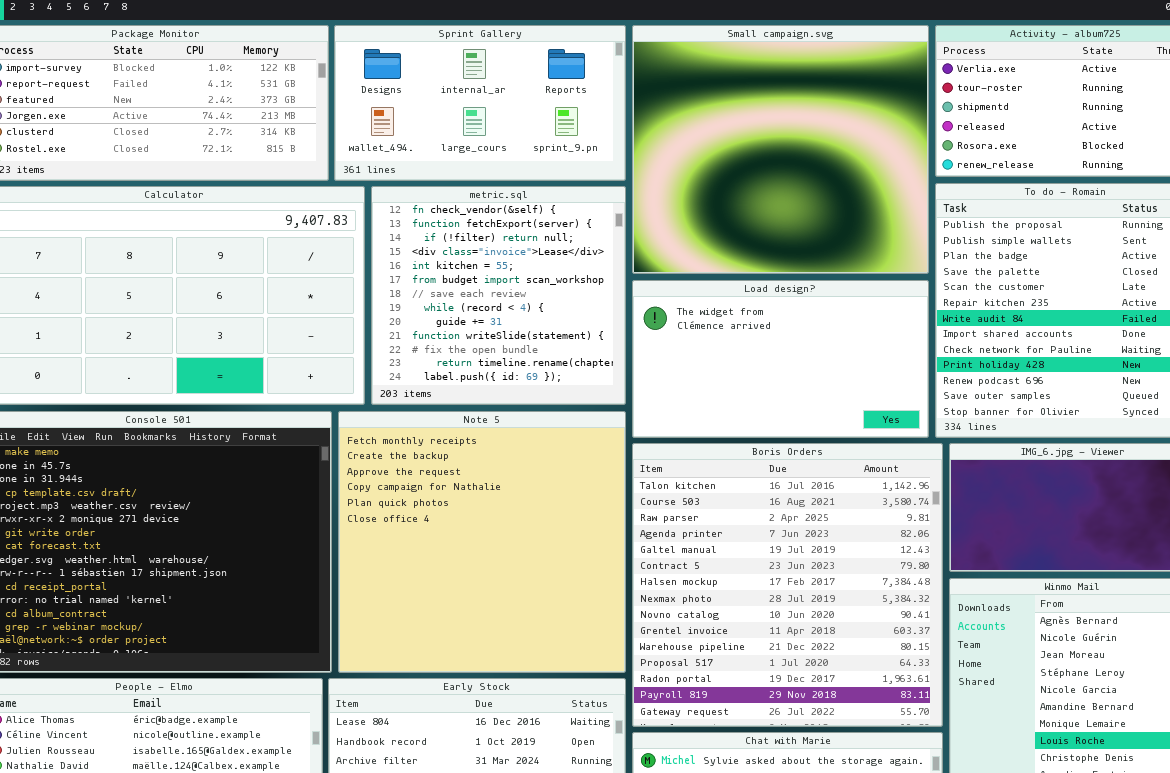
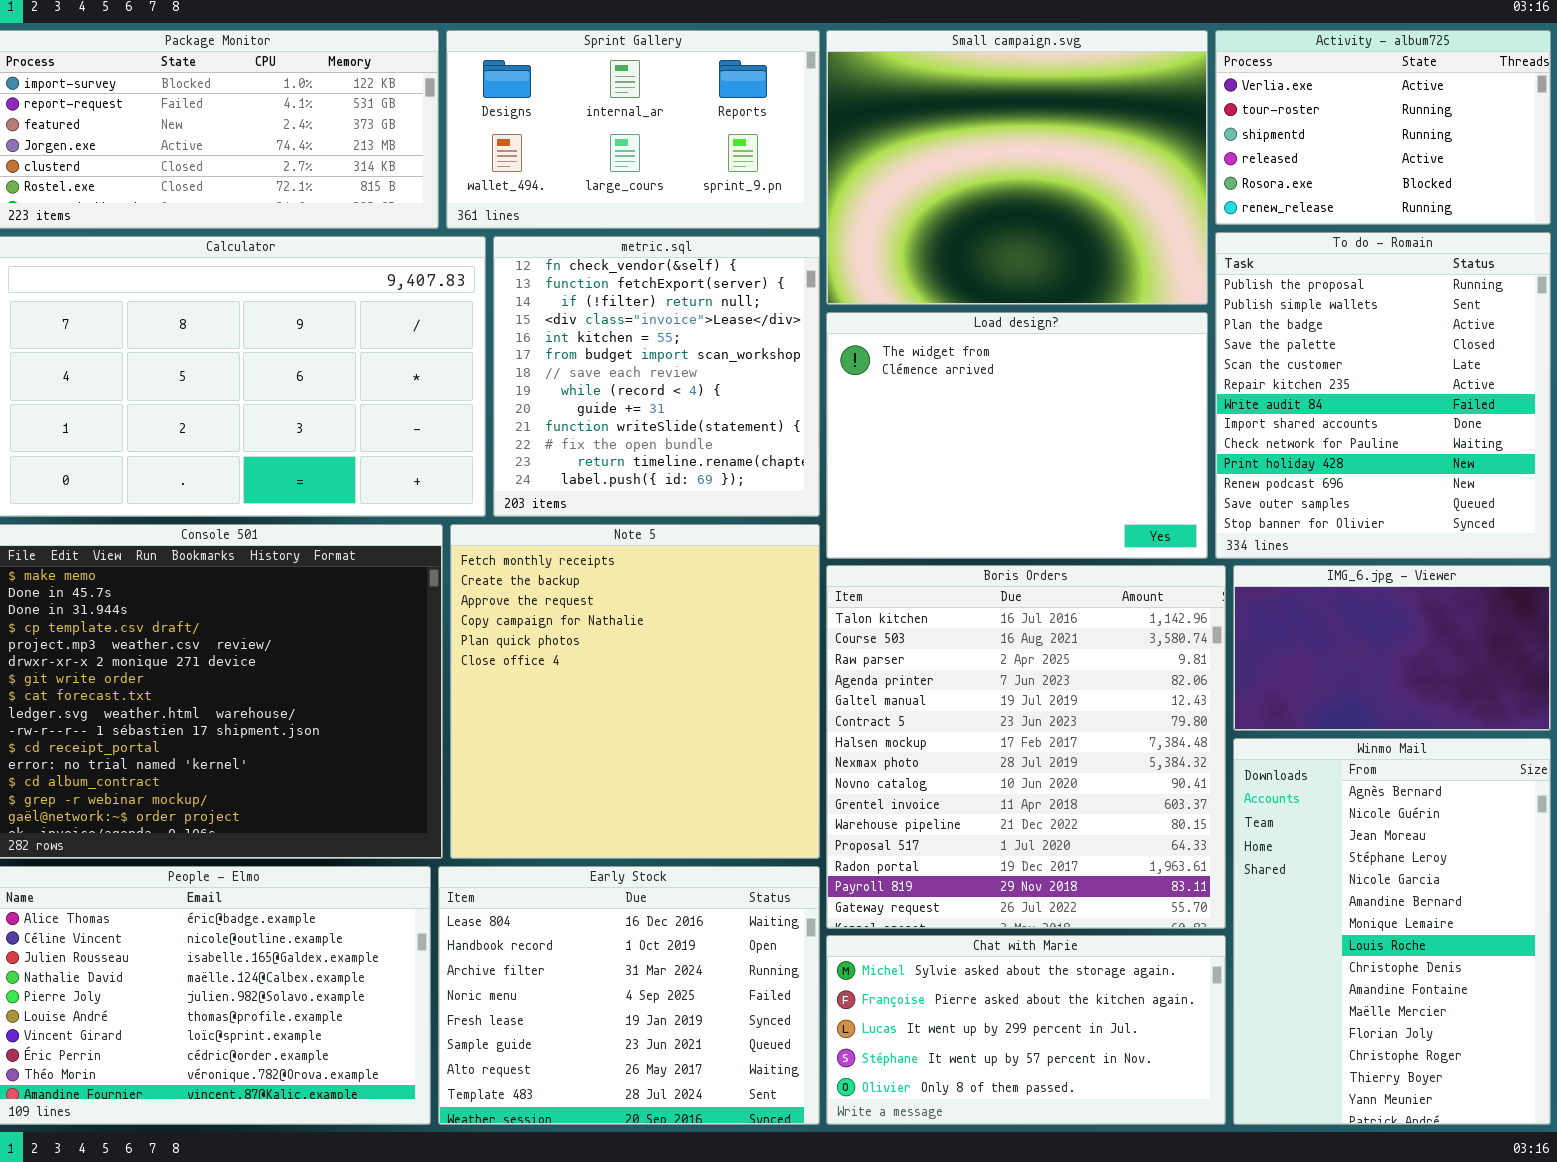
Small campaign.svg: [632,25,929,274] -> [826,30,1208,305], resized
Load design?: [632,280,929,438] -> [826,312,1208,559], resized

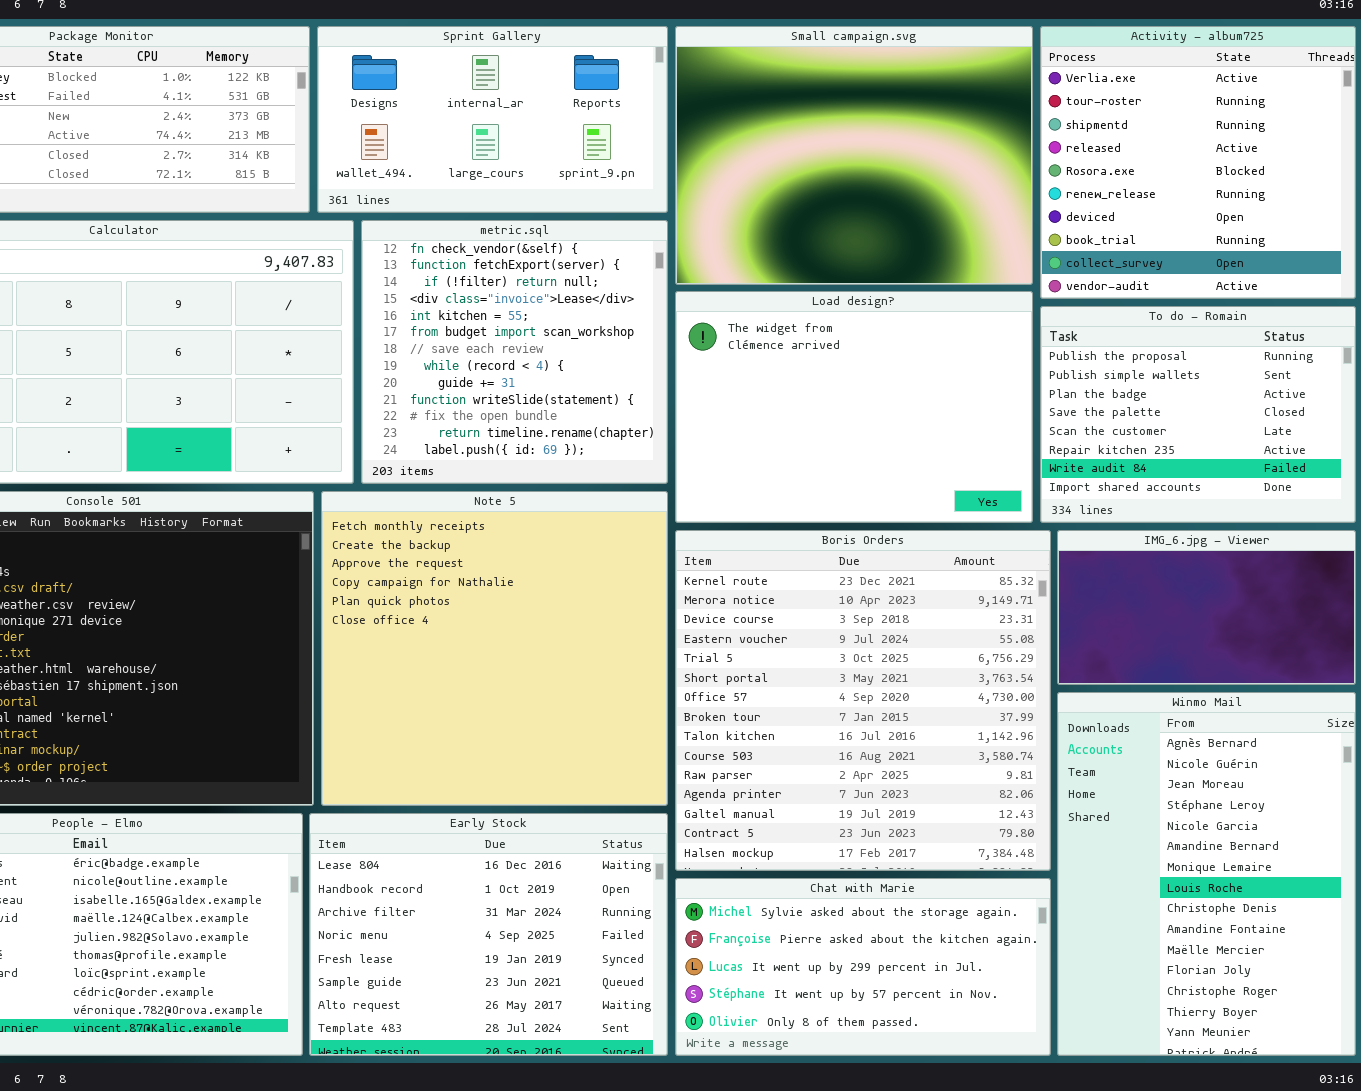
Activity - album725: [1215,30,1551,225] -> [1040,26,1356,299], resized
To do - Romain: [1215,232,1551,559] -> [1040,306,1356,523], resized
Boris Orders: [826,565,1226,929] -> [675,530,1051,871], scrolled up 8 rows

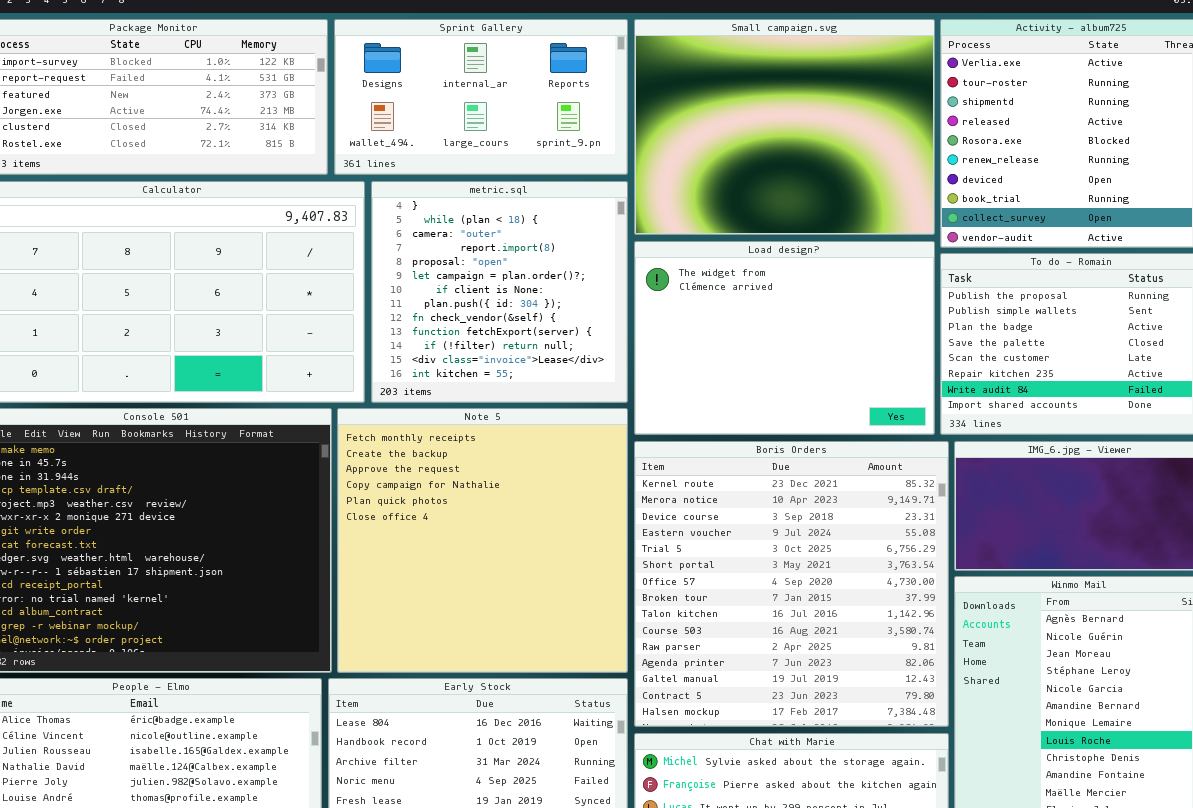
metric.sql: [361,220,668,484] -> [371,181,628,403], scrolled up 8 rows

